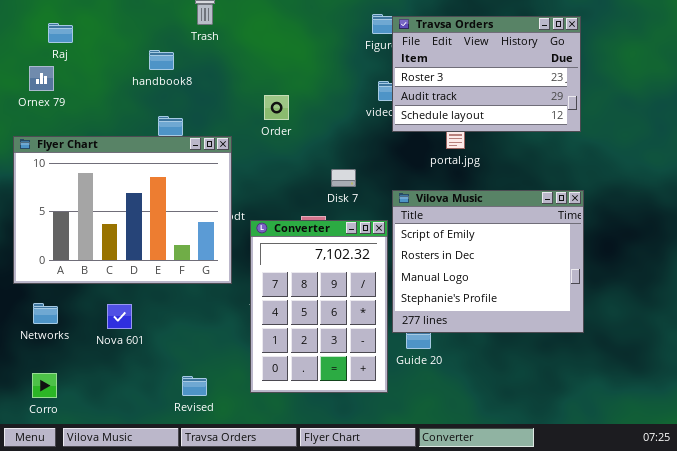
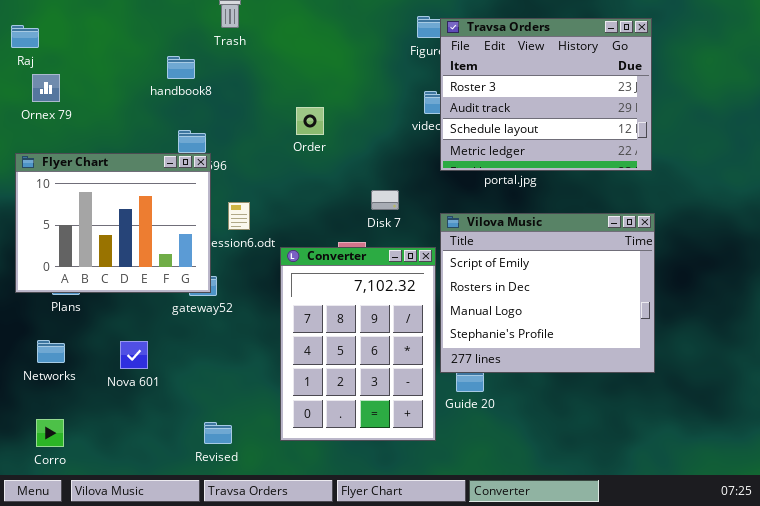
Travsa Orders: [392,16,581,132] -> [440,18,652,171], resized
Raj: [48,23,73,43] -> [11,25,39,48], moved
Flyer Chart: [13,136,232,284] -> [15,153,211,293], resized

